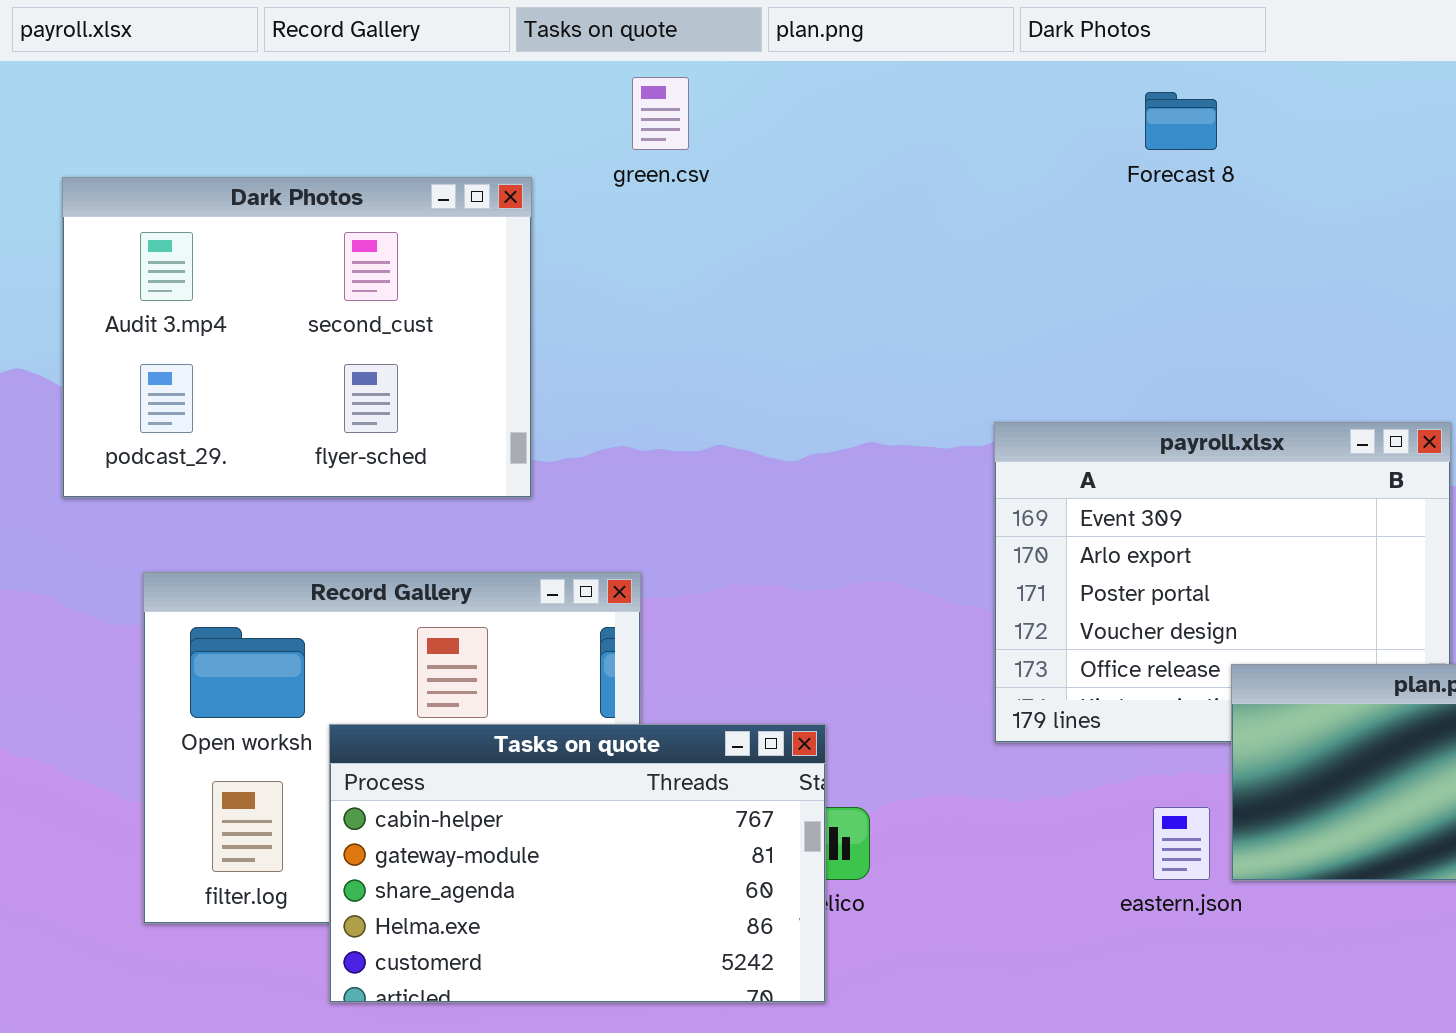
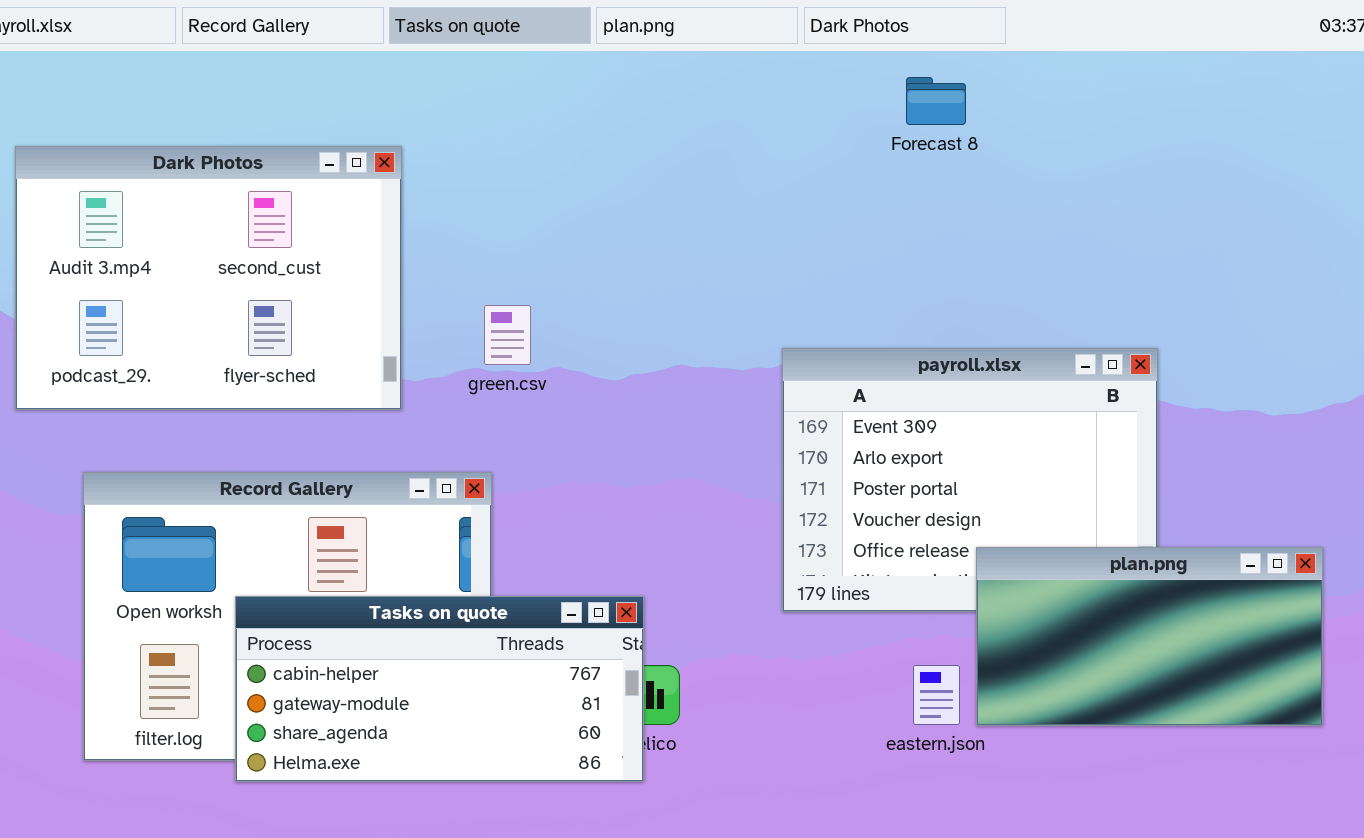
green.csv: [632,77,689,150] -> [484,305,531,365], moved
Tasks on quote: [329,724,826,1003] -> [235,596,644,782], resized

